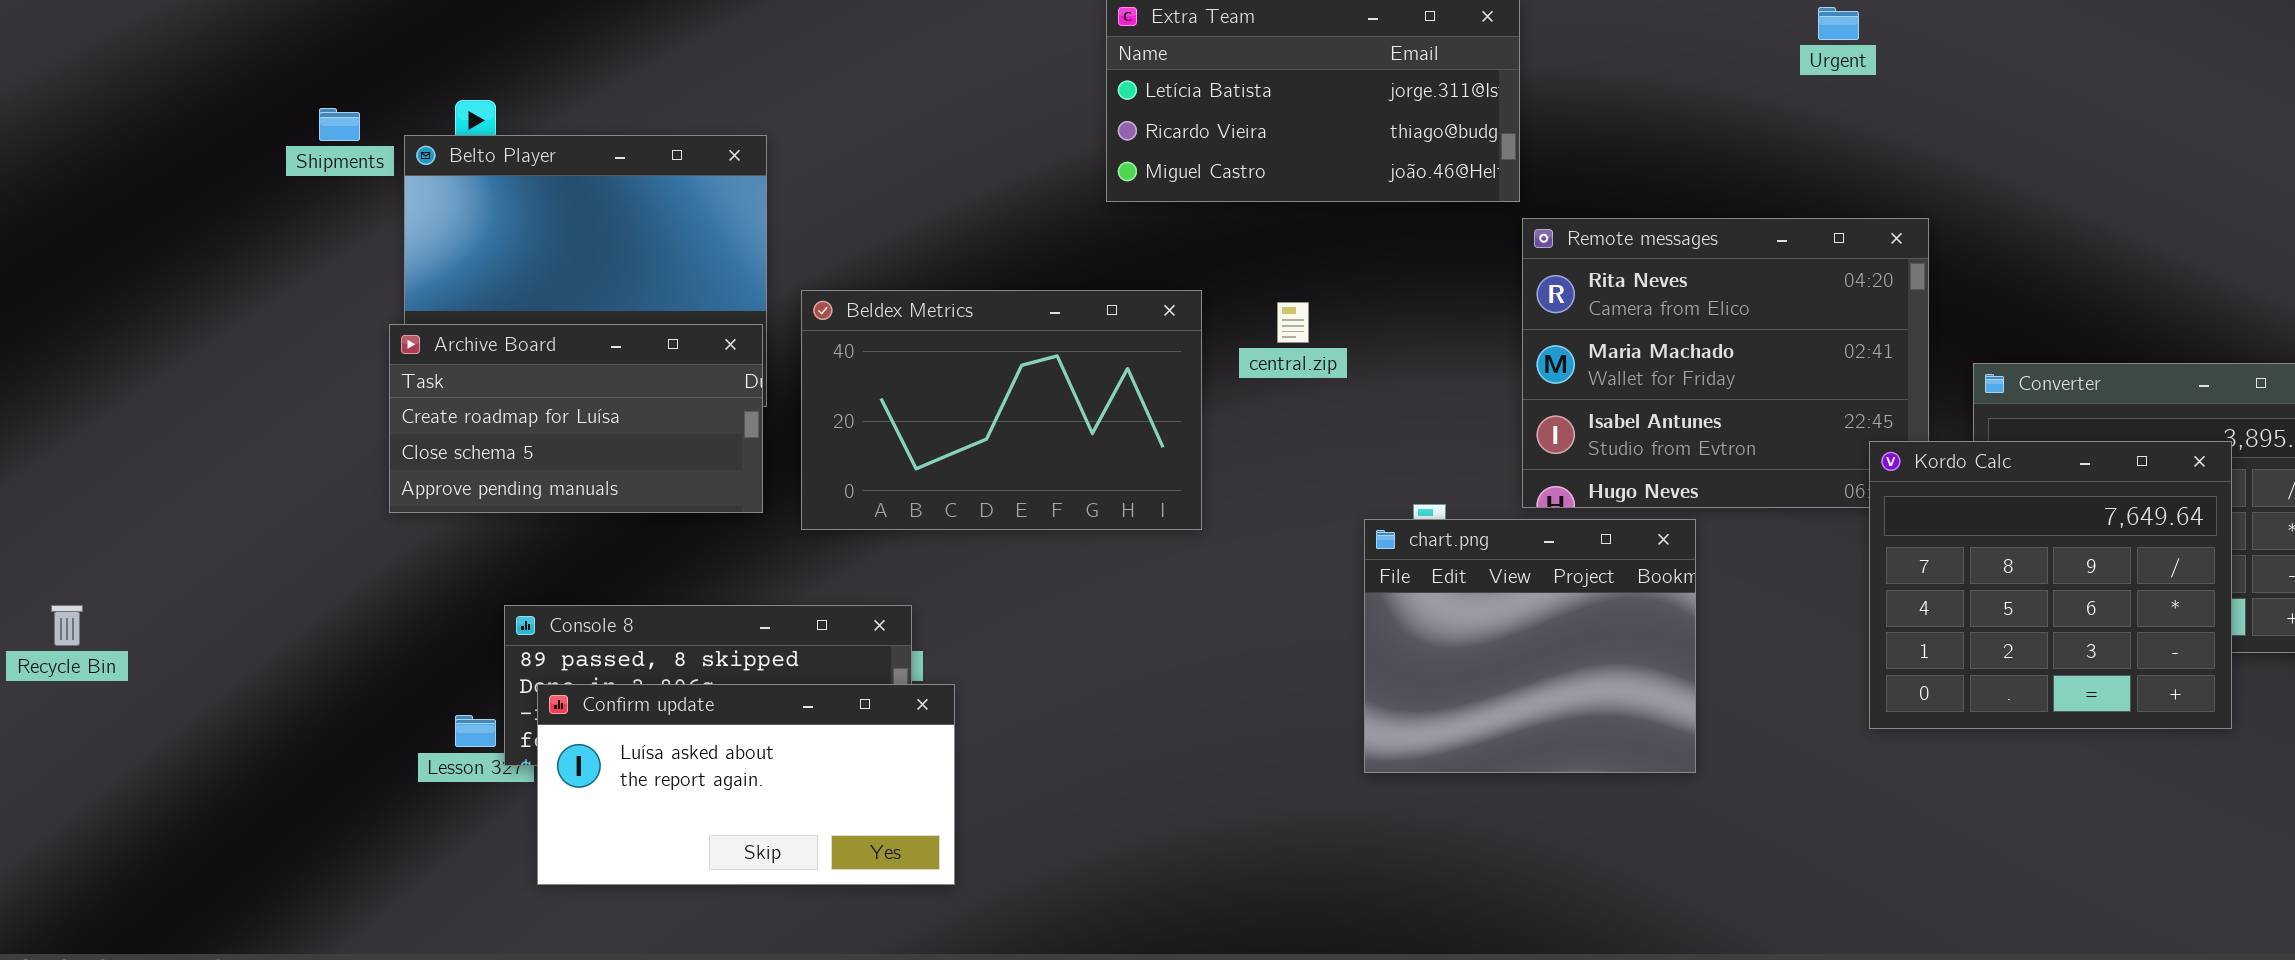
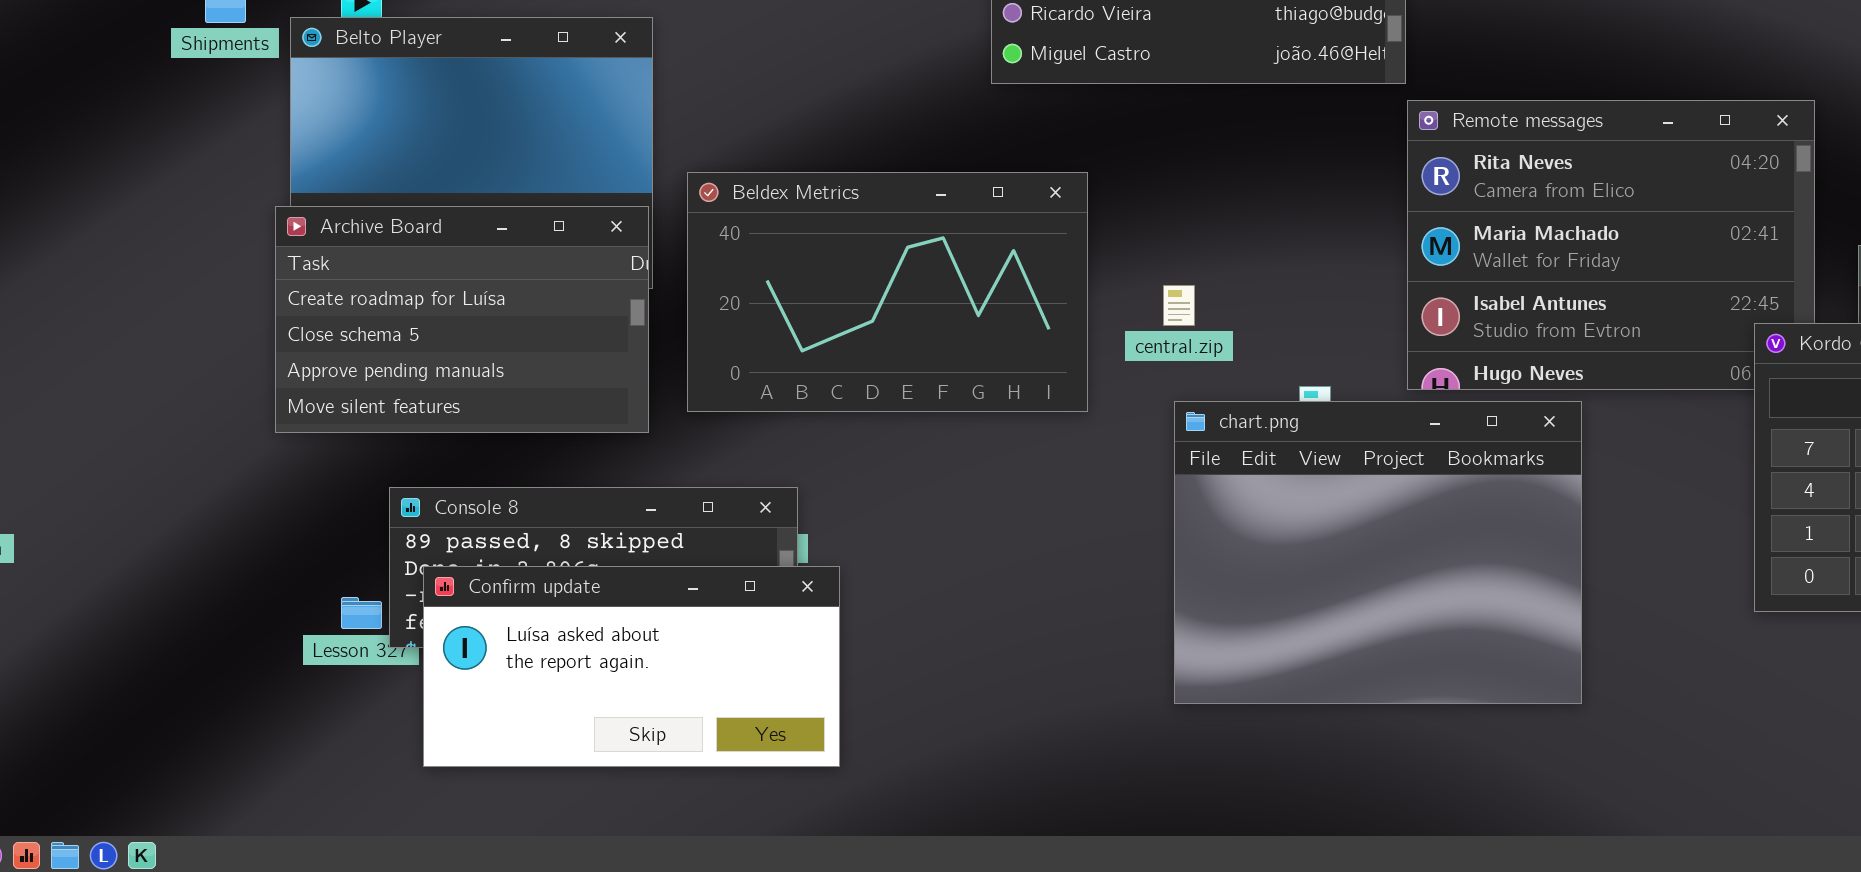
central.zip: [1277,302,1309,343] -> [1163,285,1195,326], moved
Archive Board: [389,324,763,513] -> [275,206,649,433], resized
chart.png: [1364,519,1696,773] -> [1174,401,1582,704], resized

